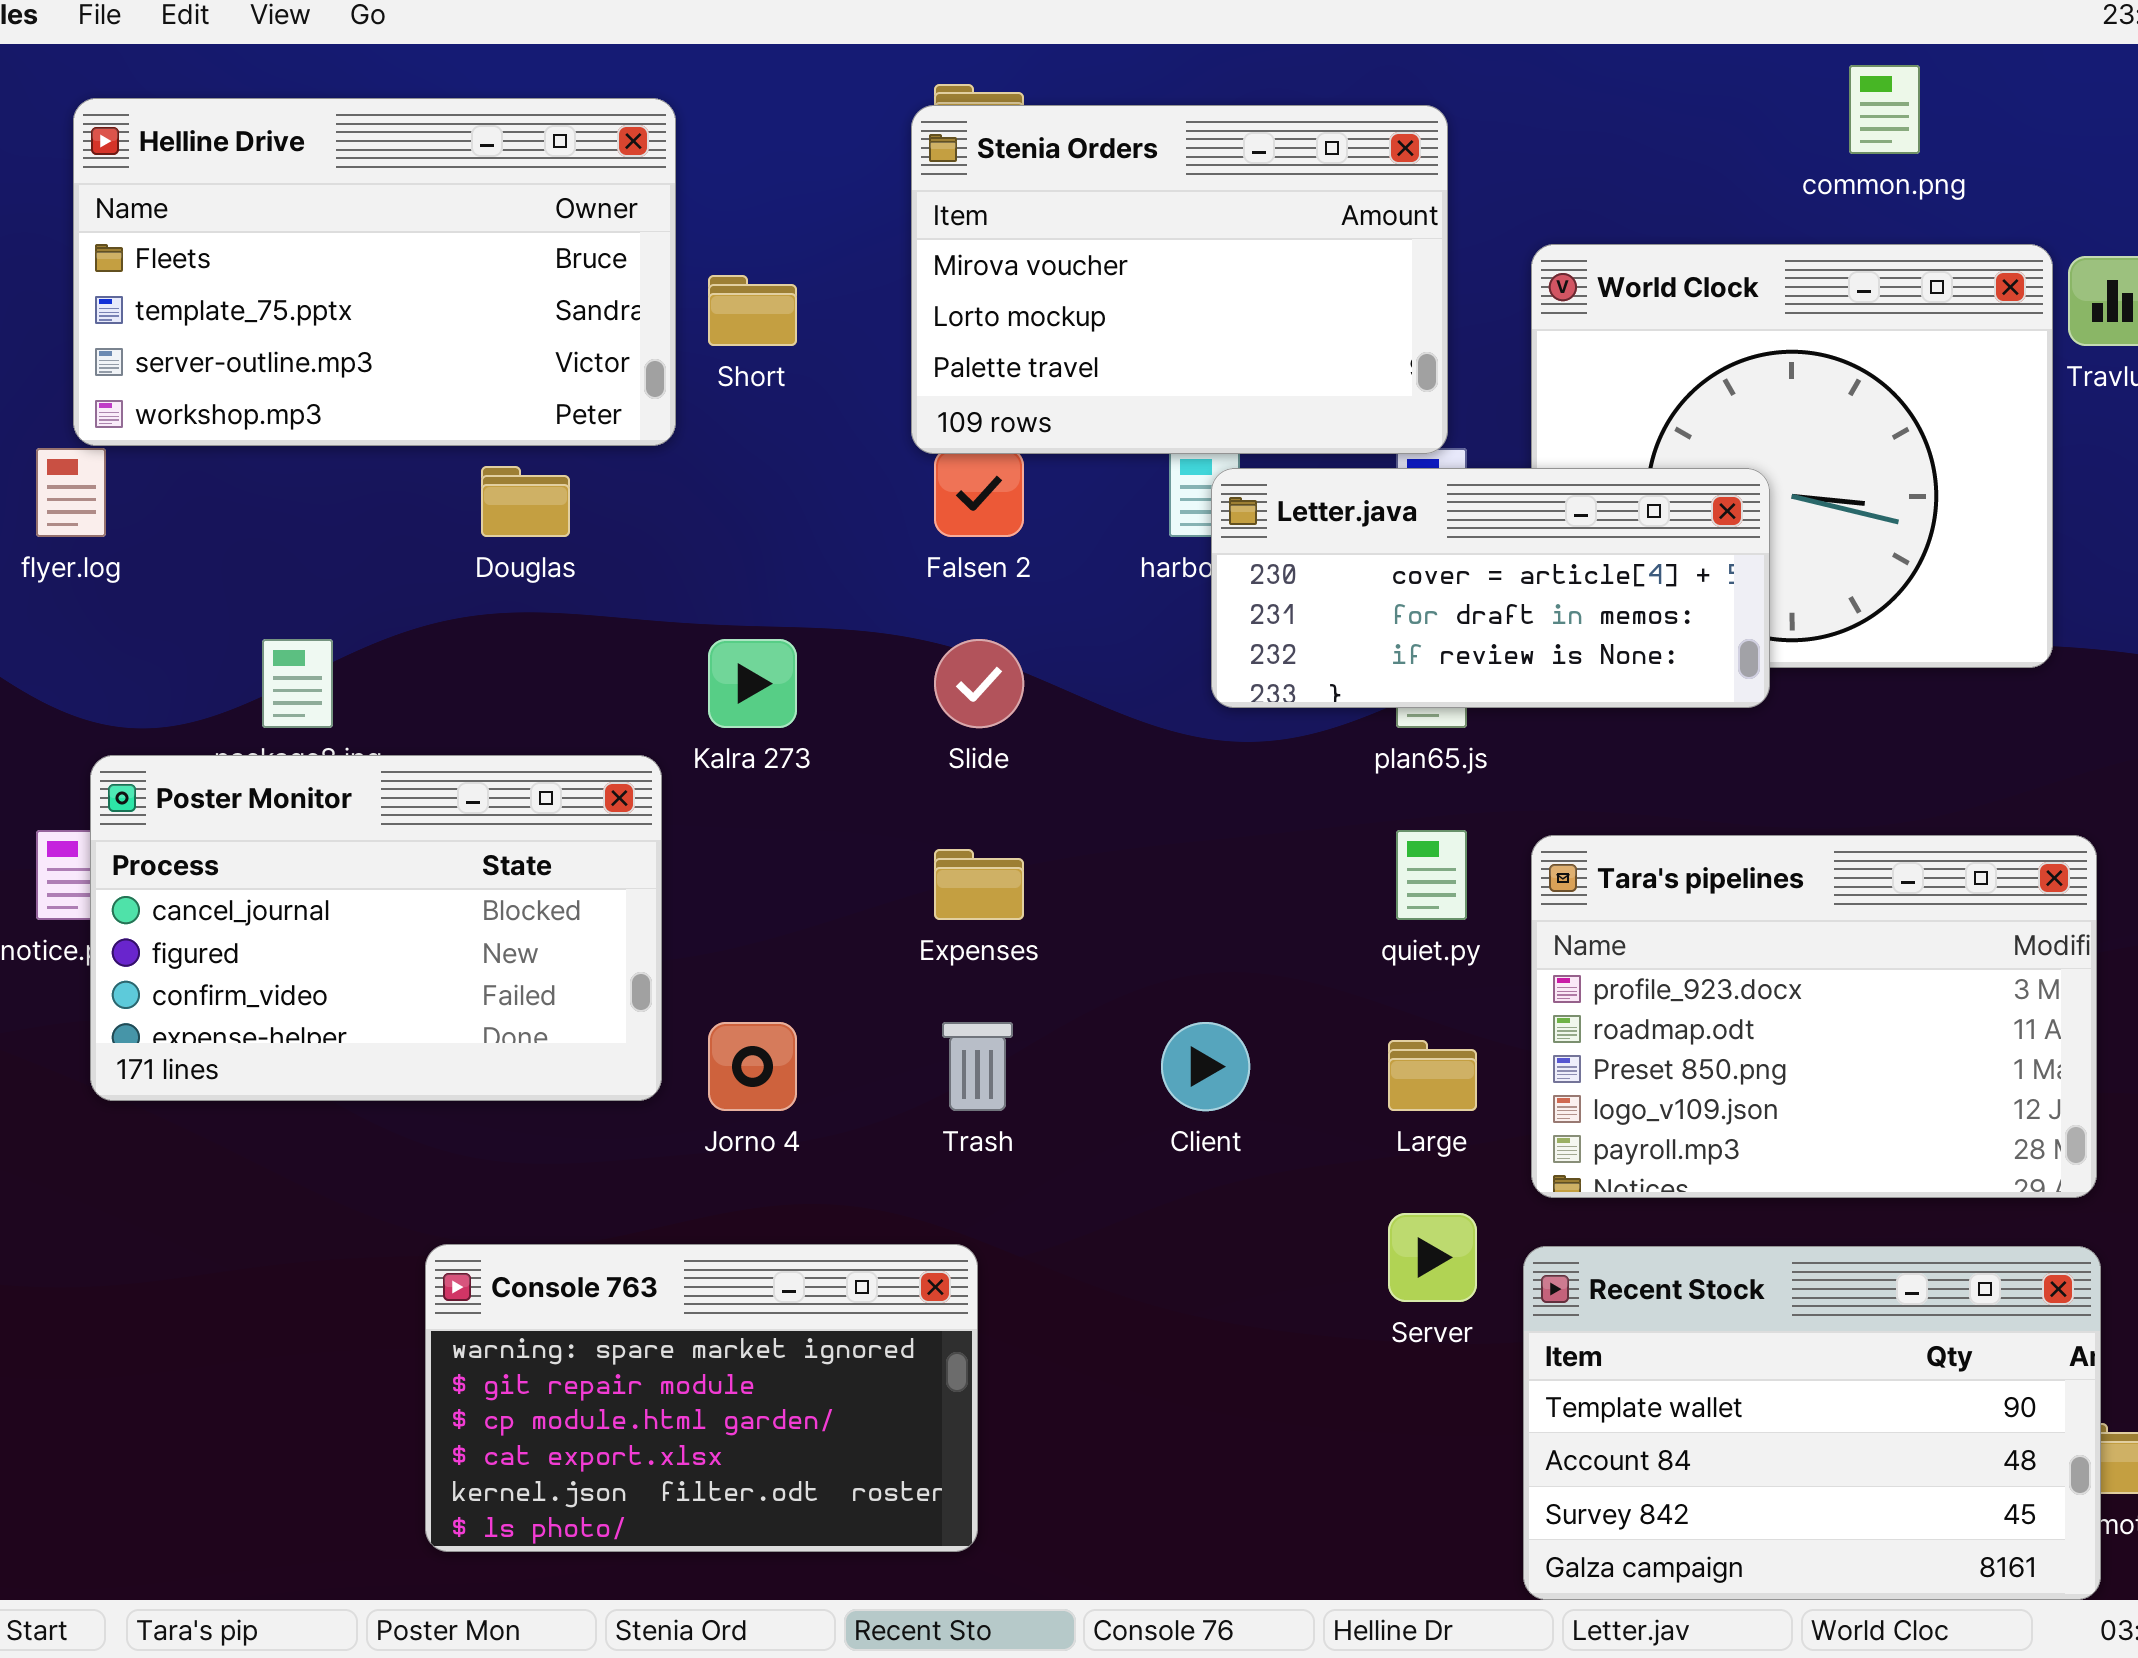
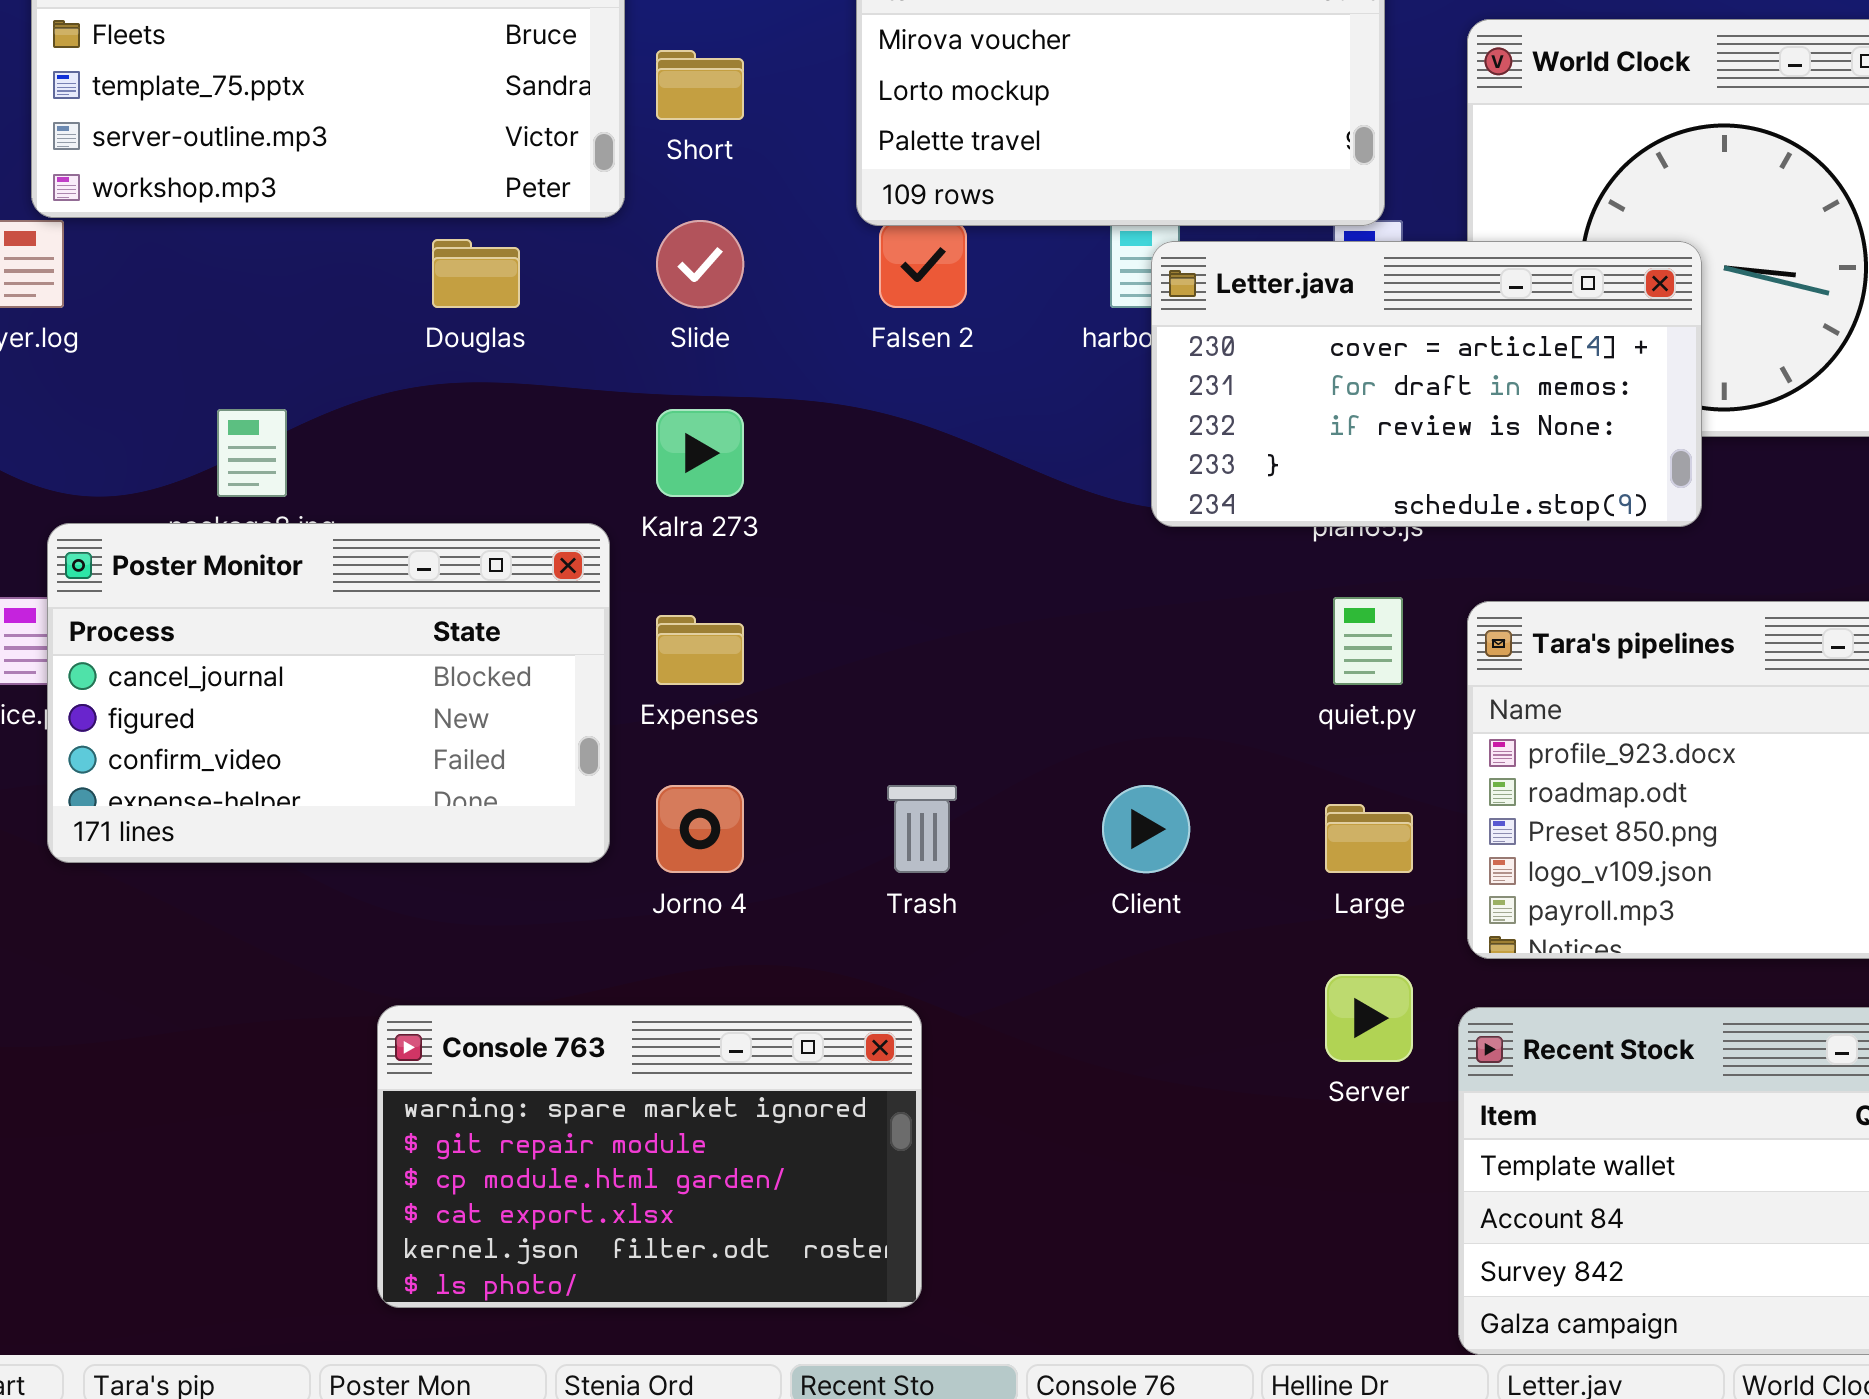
Letter.java: [1211,468,1770,708] -> [1151,241,1702,527], resized
Slide: [934,639,1024,728] -> [656,220,744,308], moved
Expenses: [934,849,1024,920] -> [656,615,744,685], moved

